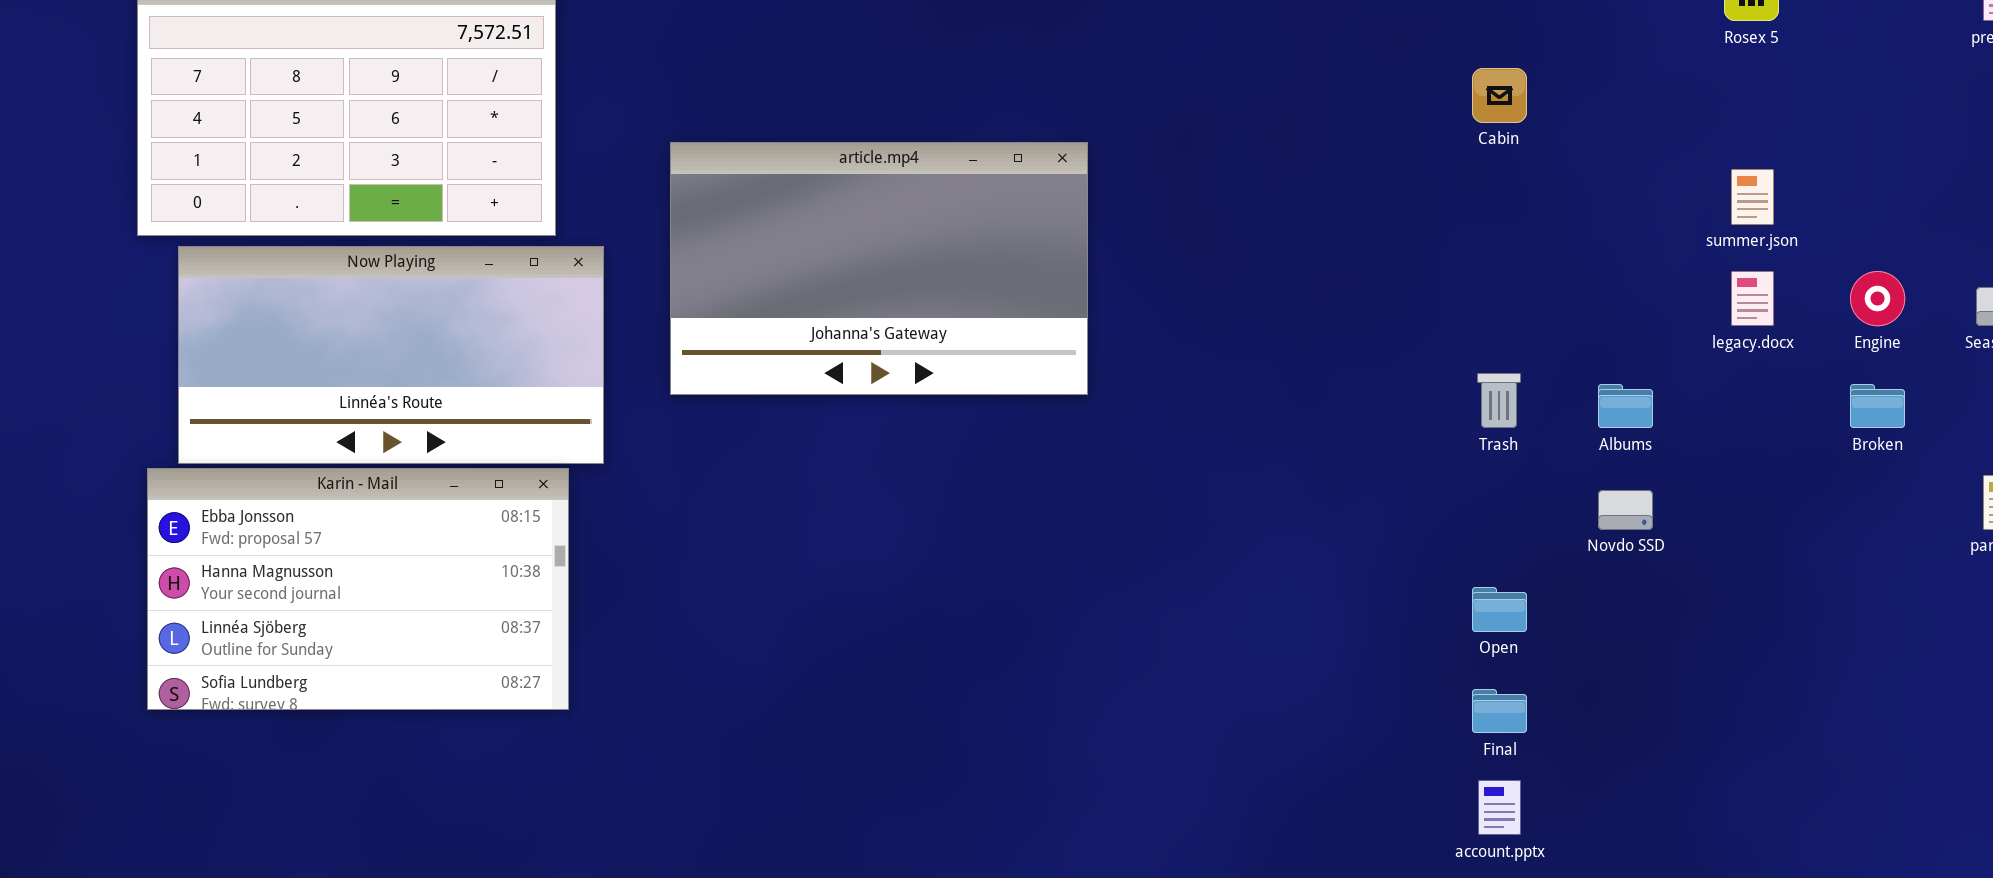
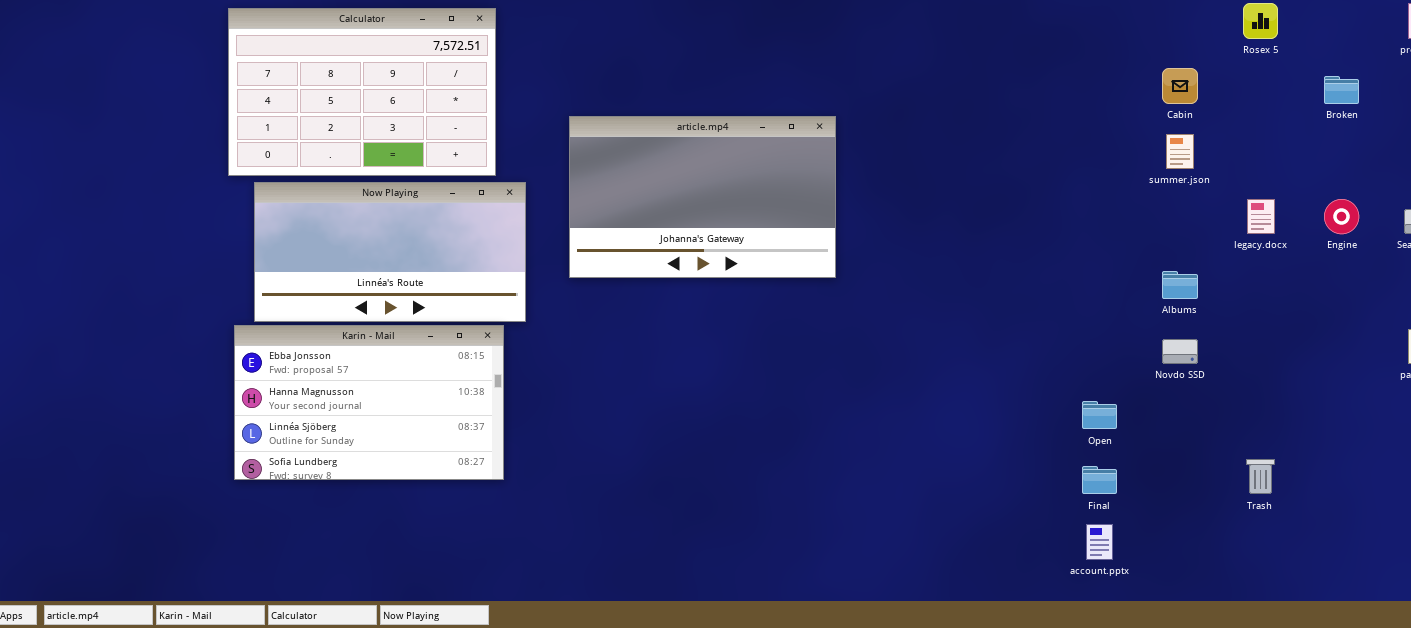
Cabin: [1472,68,1527,123] -> [1162,68,1198,104], moved
summer.json: [1731,169,1774,225] -> [1166,134,1194,169], moved
Trash: [1477,373,1521,428] -> [1246,459,1275,494], moved
Broken: [1850,384,1905,428] -> [1324,76,1359,104], moved

